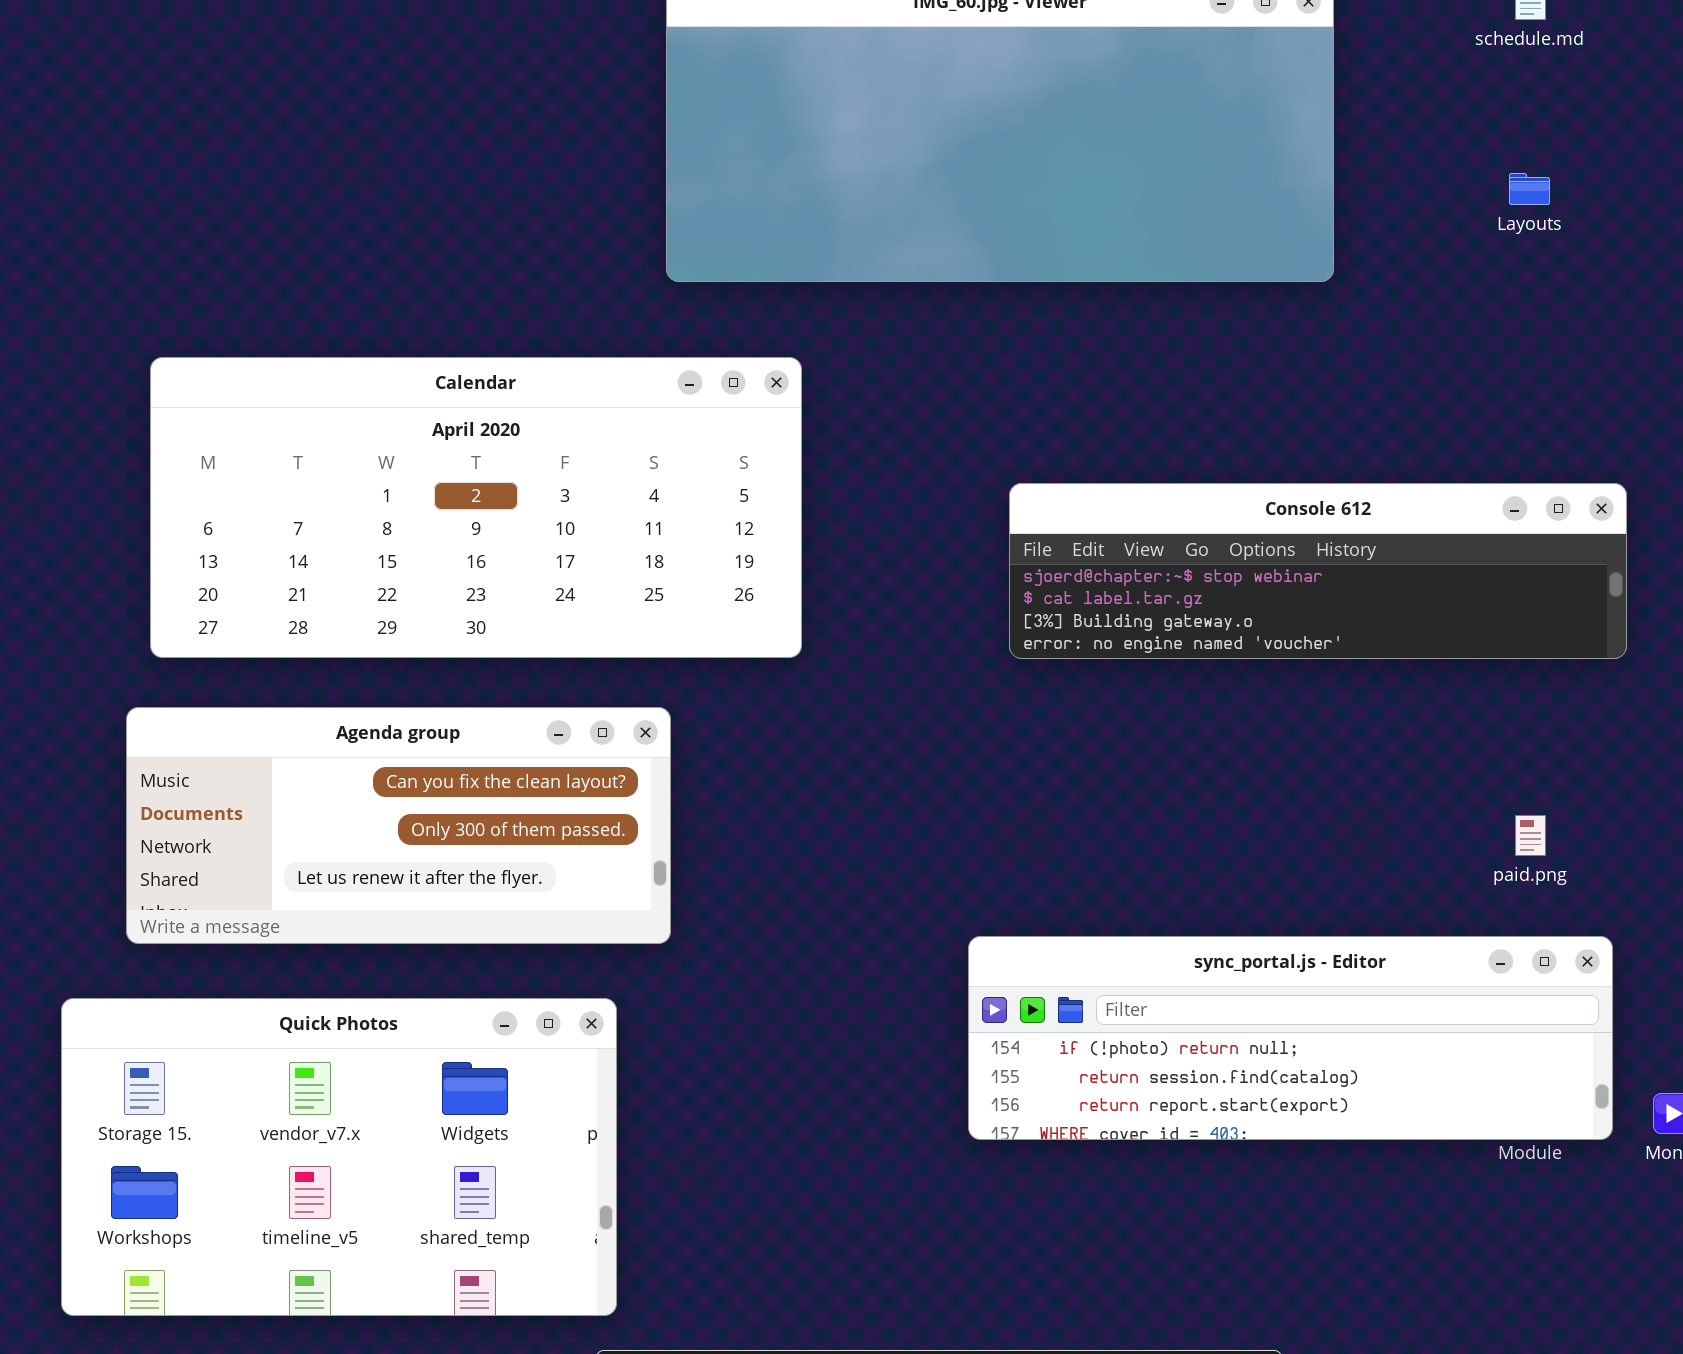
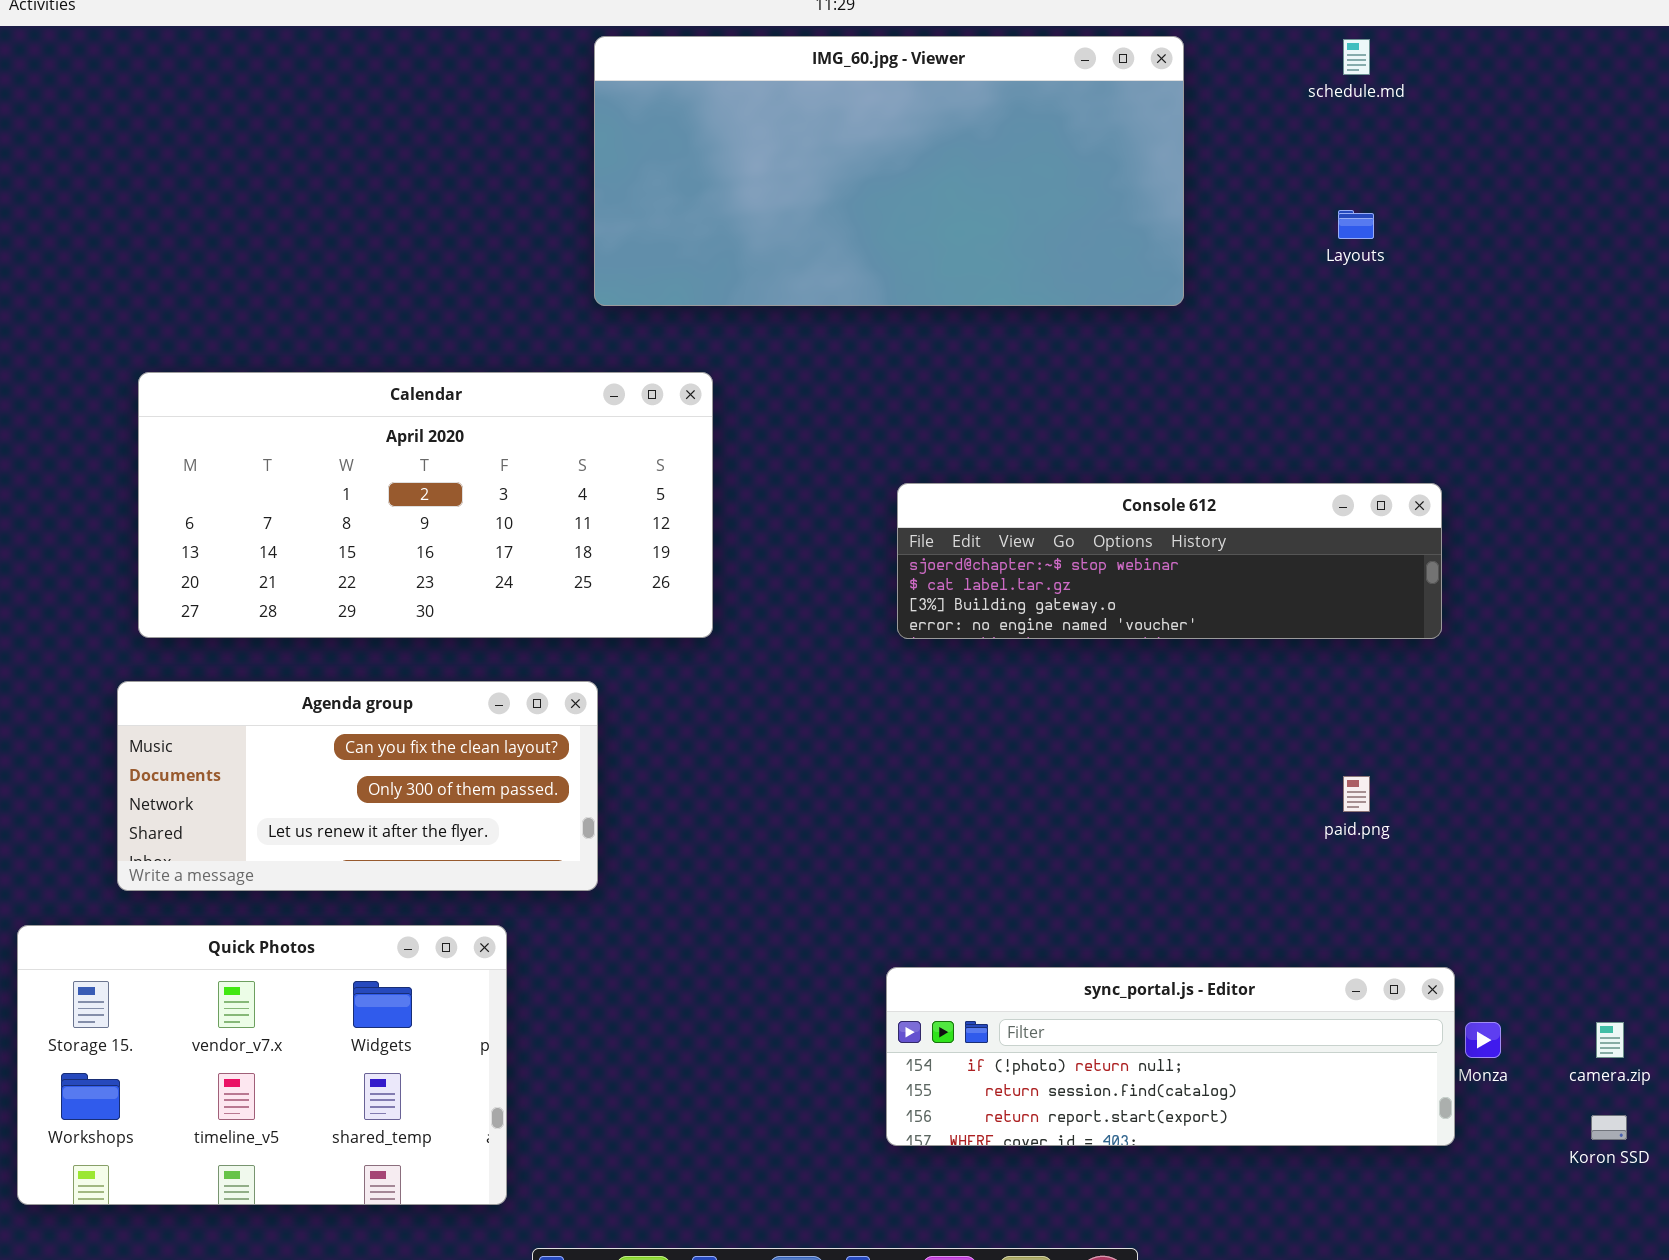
sync_portal.js - Editor: [968,936,1613,1140] -> [886,967,1455,1146], moved
Quick Photos: [61,998,617,1316] -> [17,925,507,1205], moved

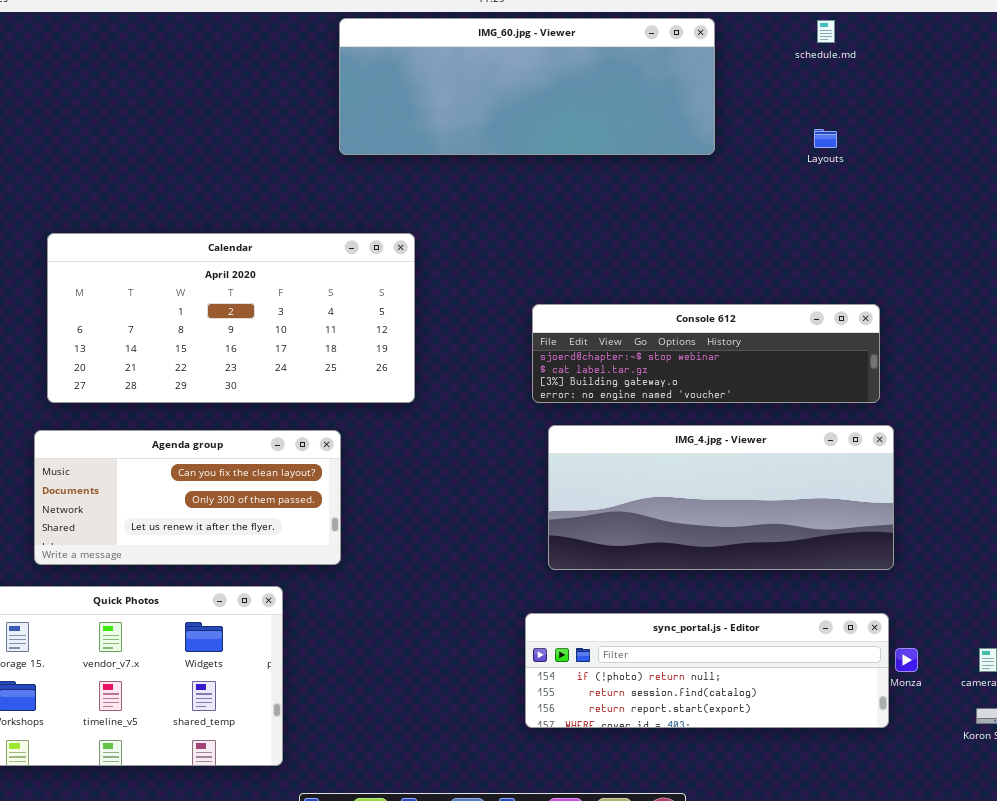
IMG_60.jpg - Viewer: [594,36,1184,306] -> [339,18,715,155], resized
IMG_4.jpg - Viewer: none -> [548,425,894,570], opened

